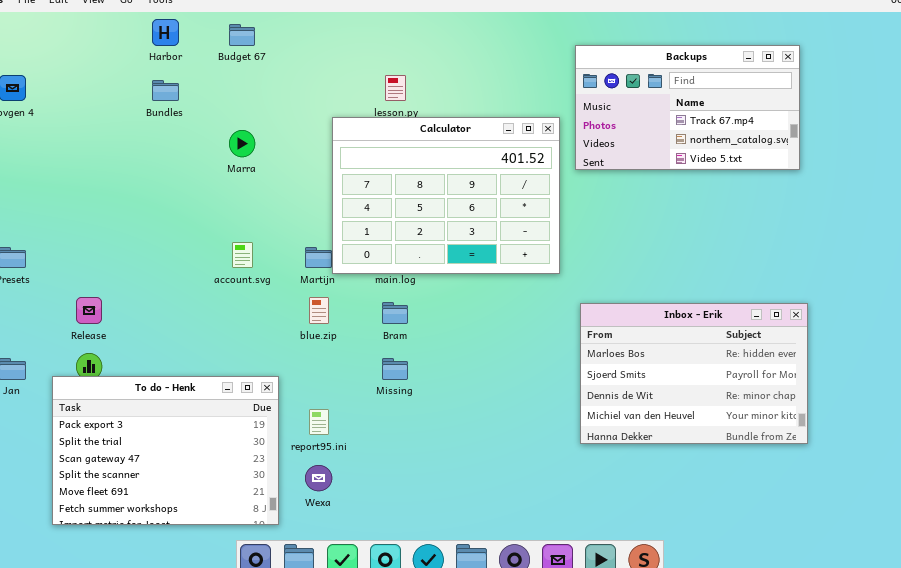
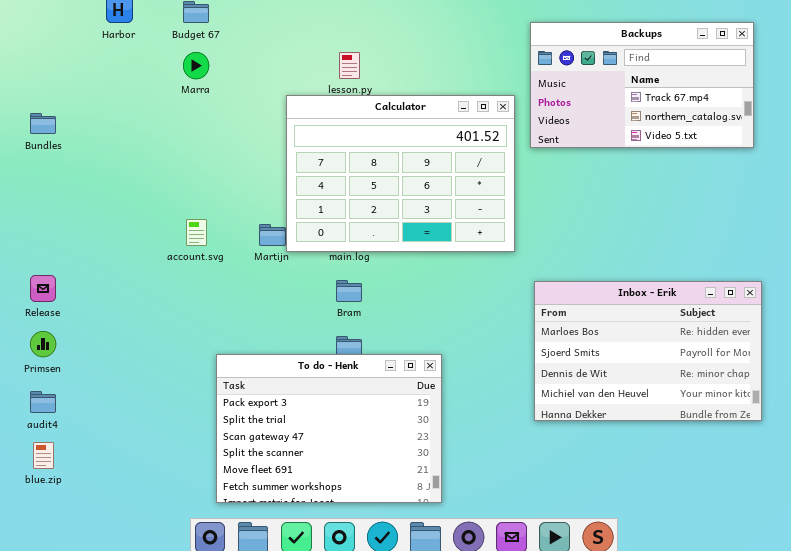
Bundles: [152,80,179,101] -> [30,113,56,134], moved
Marra: [229,130,255,157] -> [183,52,209,79], moved
blue.zip: [309,297,329,324] -> [33,442,54,469], moved
To do - Henk: [52,376,279,525] -> [216,354,442,503], moved

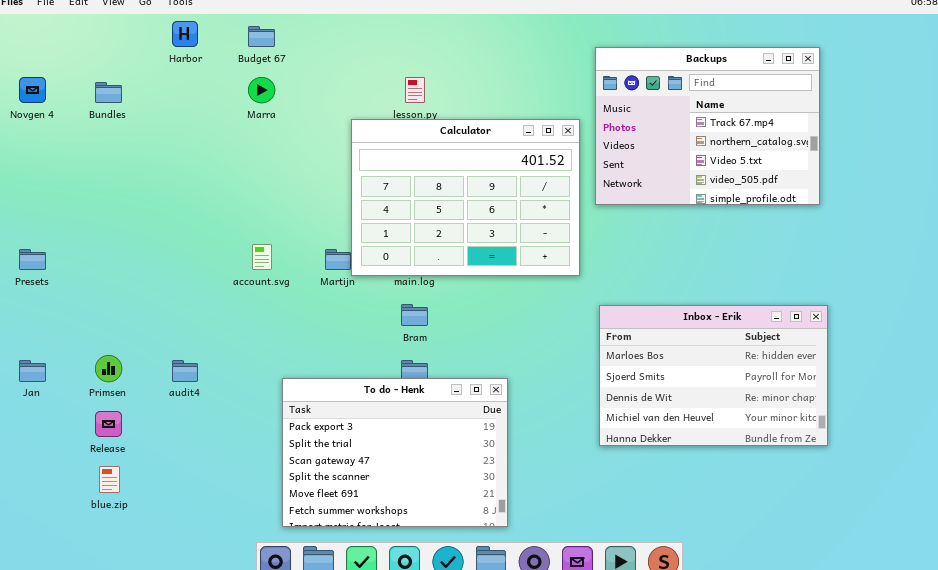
Backups: [530,22,754,148] -> [595,47,820,205], resized
Bundles: [30,113,56,134] -> [95,82,122,103], moved
Release: [30,275,56,302] -> [95,411,122,437], moved
audit4: [30,391,56,413] -> [172,360,198,382], moved

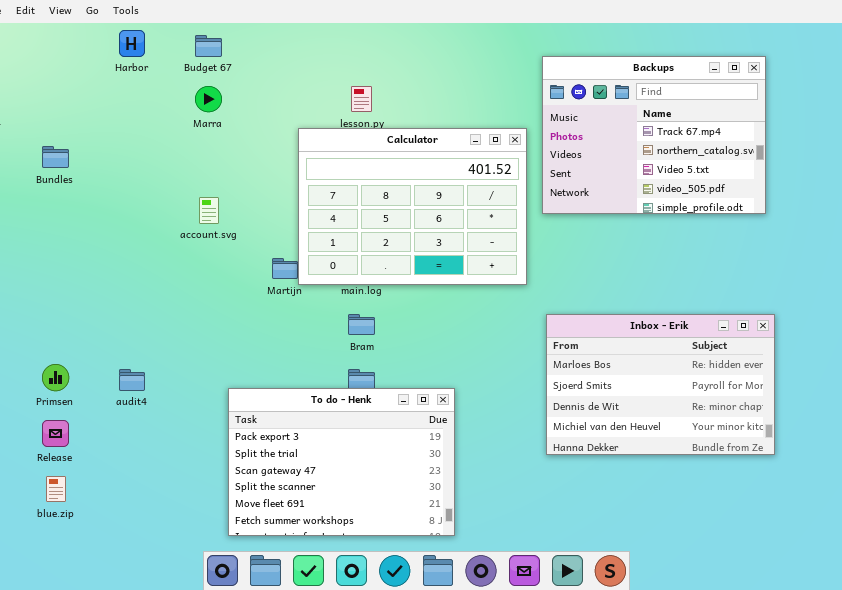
Bundles: [95,82,122,103] -> [42,146,69,168], moved
account.svg: [252,244,272,270] -> [199,197,219,224], moved

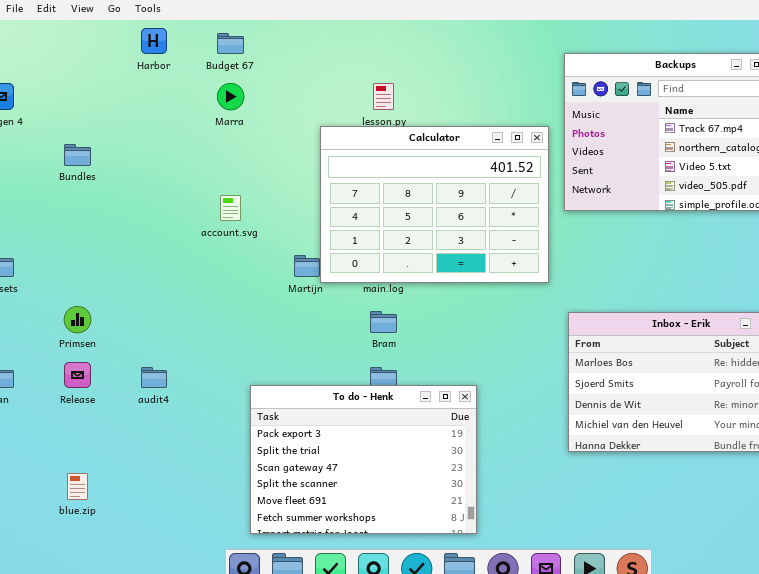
Primsen: [42,364,69,391] -> [64,306,91,333], moved
Release: [42,420,69,447] -> [64,362,91,388], moved

